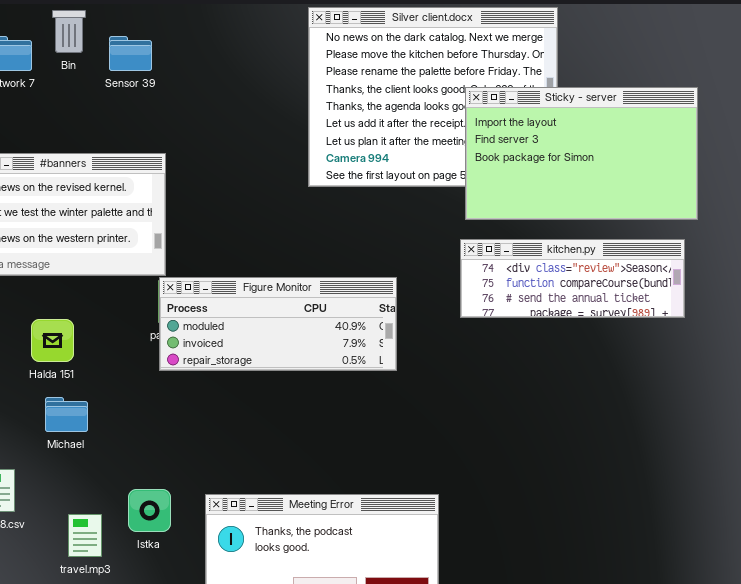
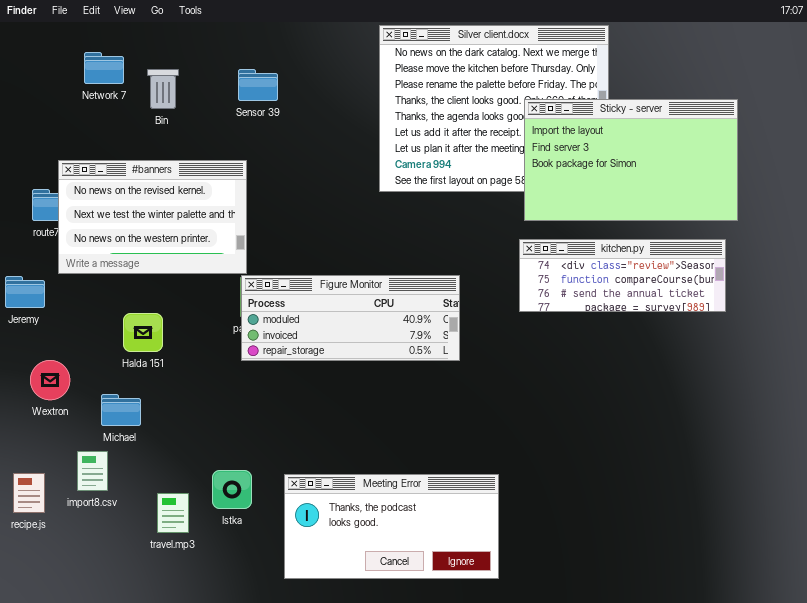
Bin: [52,10,86,53] -> [147,69,179,109], moved
Sensor 39: [109,36,152,71] -> [238,69,278,101], moved
Michael: [45,397,88,432] -> [101,394,141,426], moved

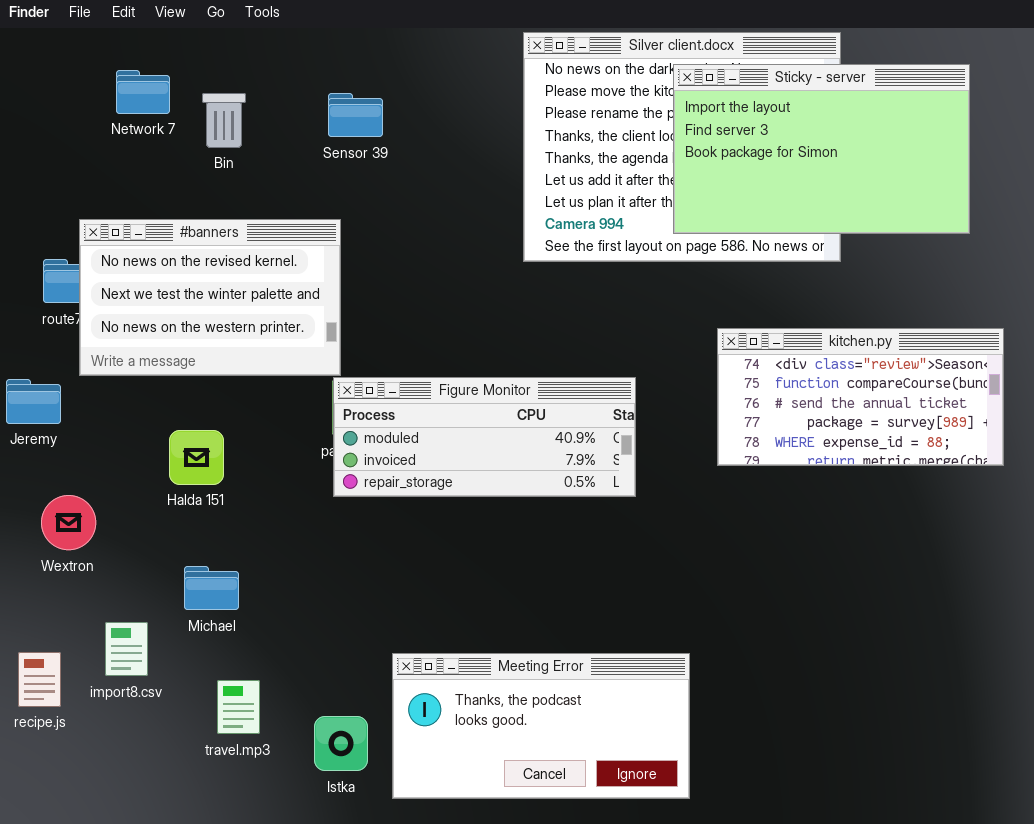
Sticky - server: [524,99,738,221] -> [673,64,970,234], moved
kitchen.py: [519,239,726,312] -> [717,328,1004,466], resized
Michael: [101,394,141,426] -> [184,566,239,610], moved
Istka: [212,470,252,509] -> [314,716,368,771], moved

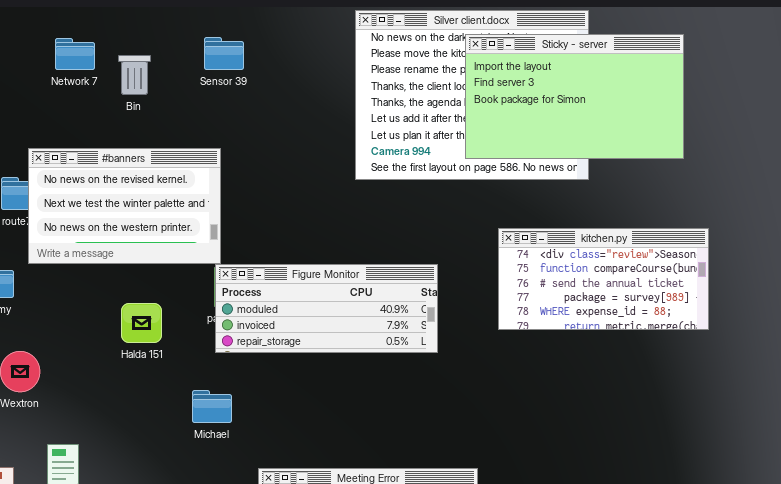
Sensor 39: [328,93,383,137] -> [204,37,244,70], moved
Halda 151: [169,430,224,485] -> [121,303,162,343], moved
Michael: [184,566,239,610] -> [192,390,232,423], moved

